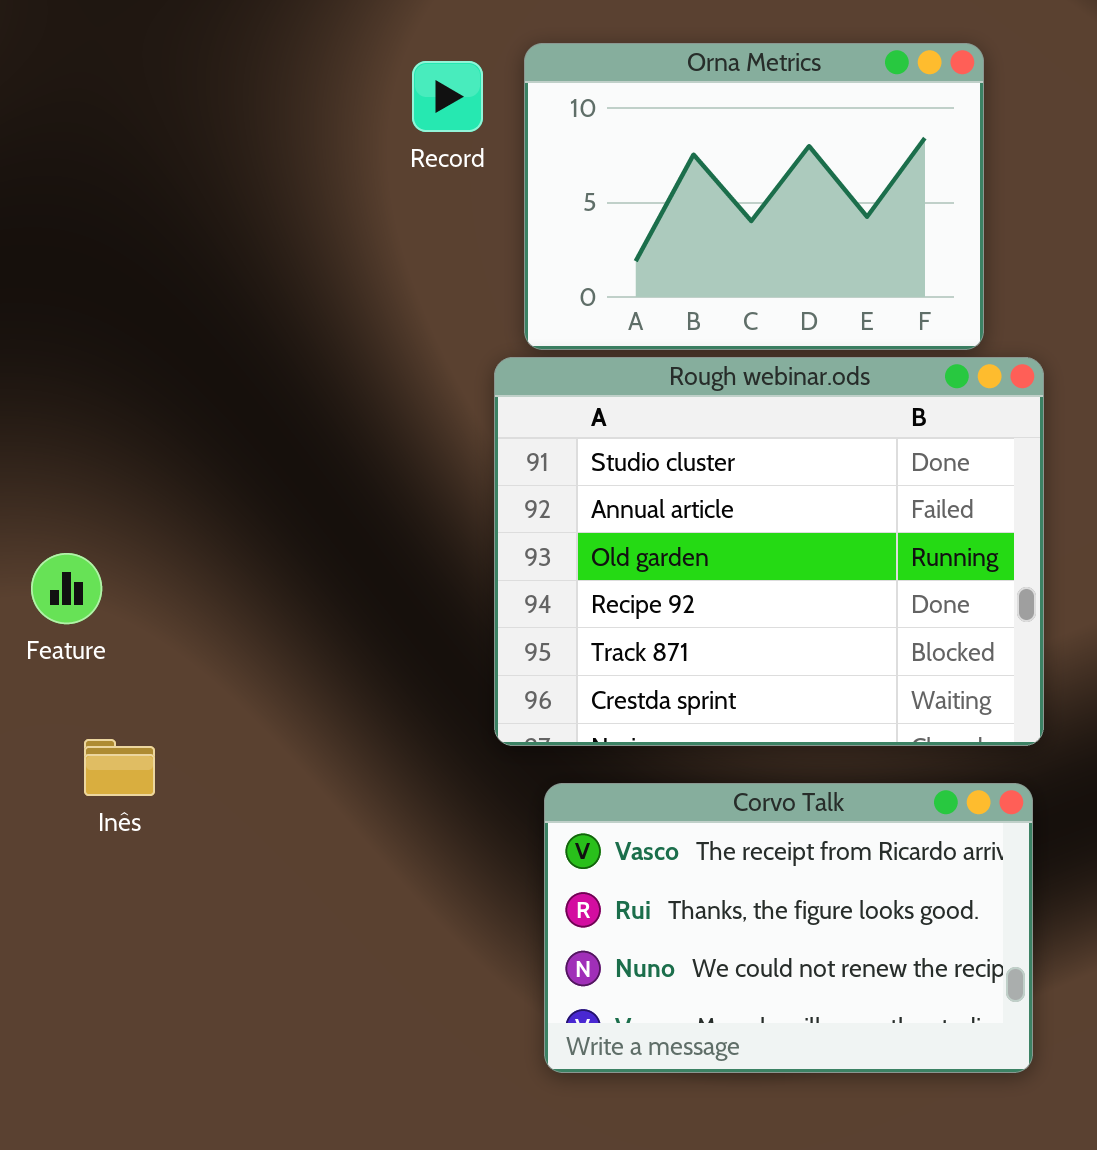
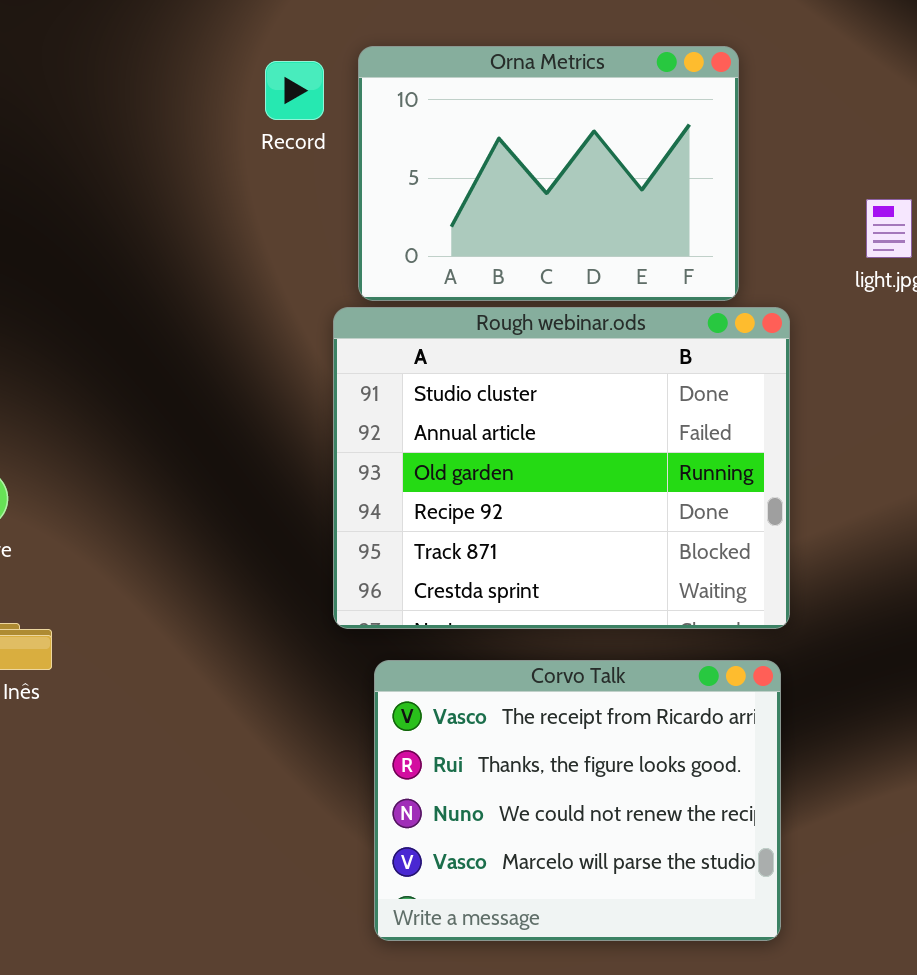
Corvo Talk: [544,783,1033,1073] -> [374,660,781,941], resized

